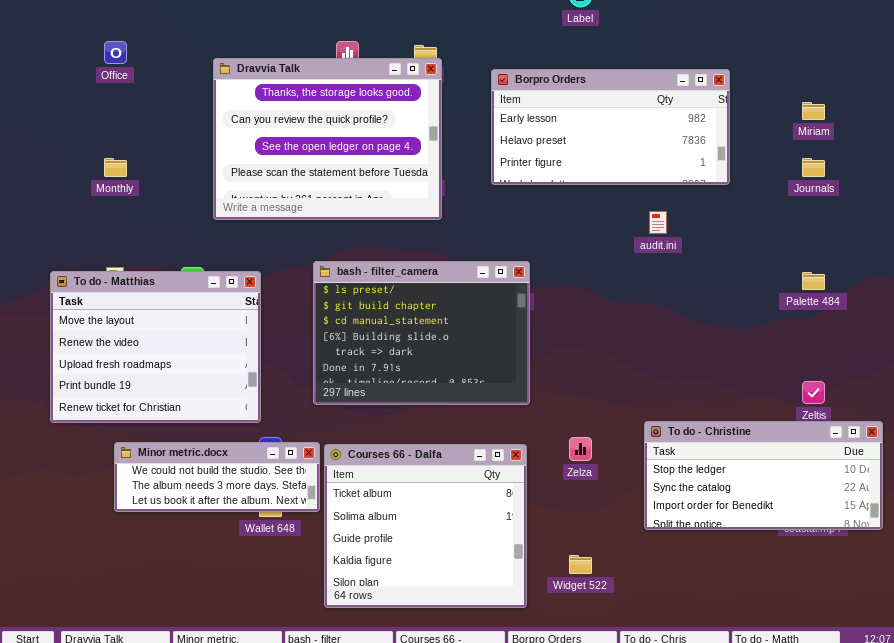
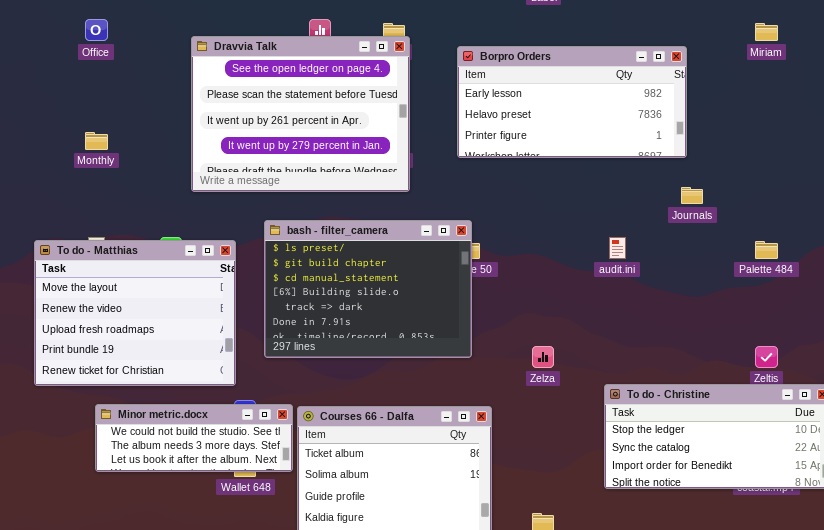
Dravvia Talk: [213,58,442,220] -> [191,36,410,192], scrolled down 2 rows
Miriam: [802,102,825,120] -> [755,23,778,41], moved
Journals: [802,158,825,177] -> [681,187,703,204], moved
audit.ini: [649,211,667,234] -> [609,237,626,259], moved
bash - filter_camera: [313,261,530,405] -> [264,220,472,358], moved
Zelza: [569,437,592,461] -> [532,346,554,368], moved

